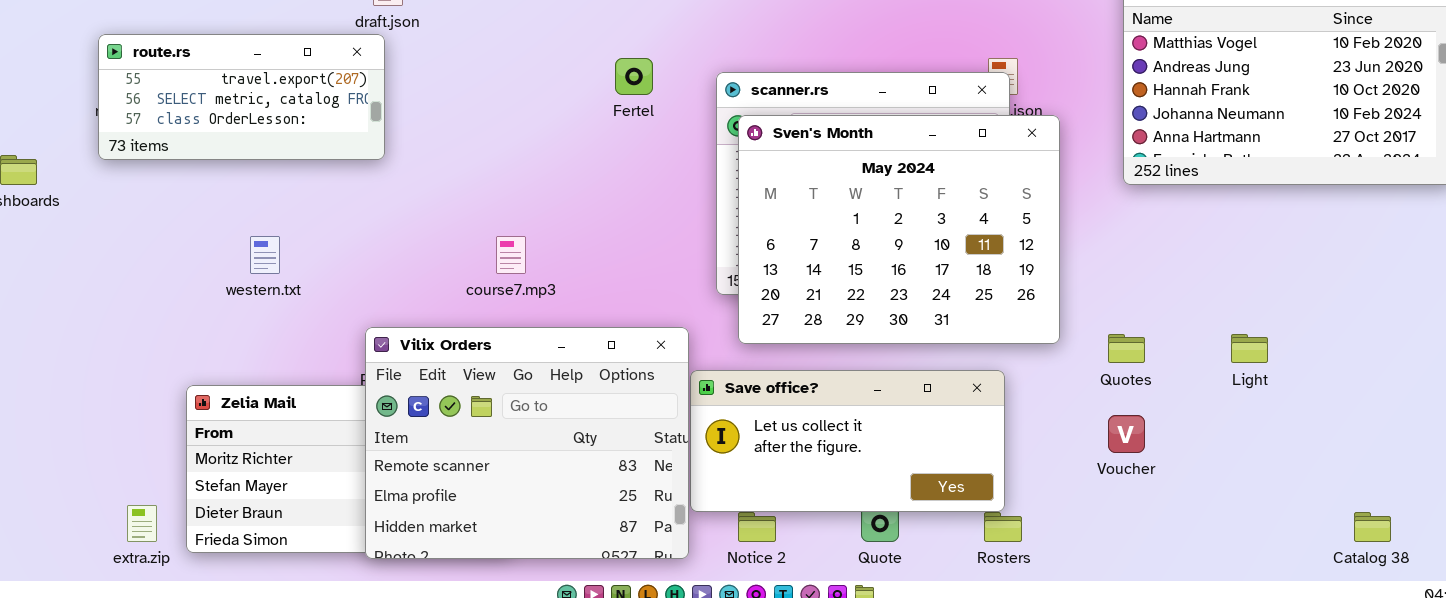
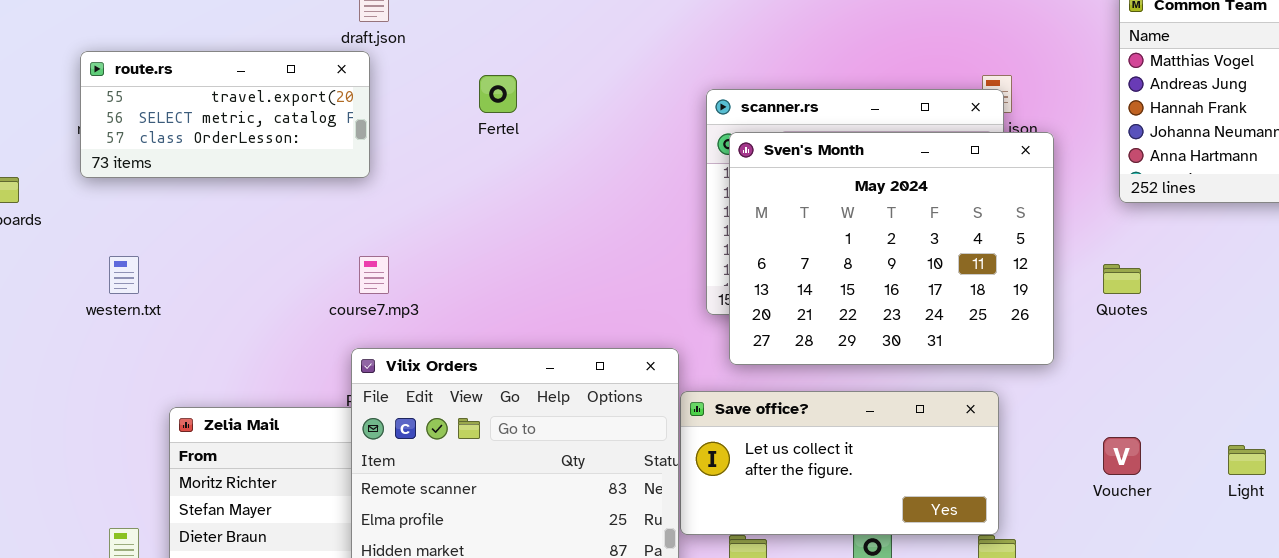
Fertel: [615,58,653,95] -> [479,75,517,113], moved
western.txt: [250,236,280,274] -> [109,256,139,294], moved
course7.mp3: [496,236,526,274] -> [359,256,389,294], moved
Quotes: [1108,334,1145,363] -> [1103,264,1141,294], moved
Light: [1231,334,1268,363] -> [1228,445,1266,475], moved

